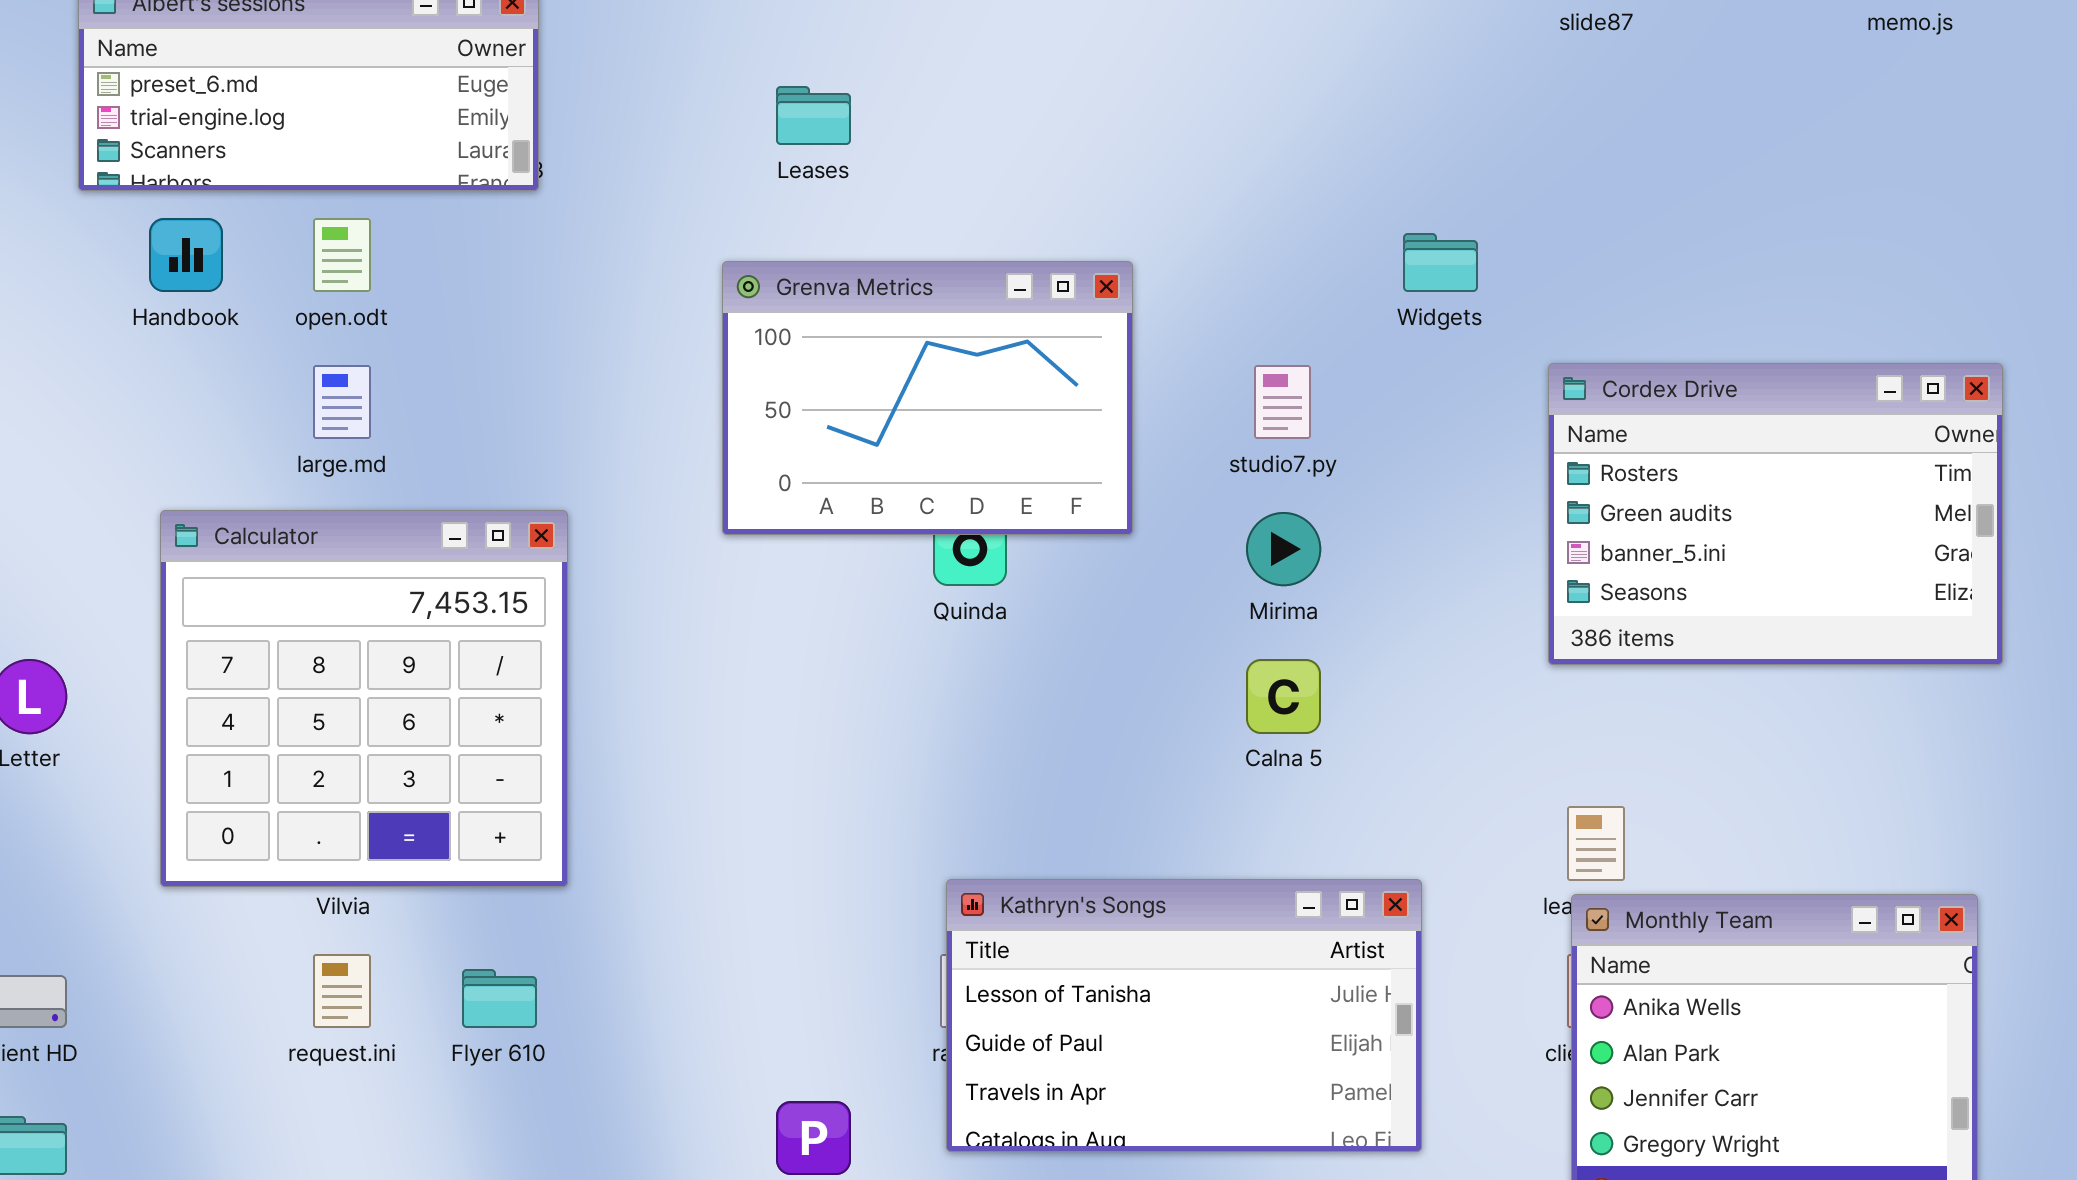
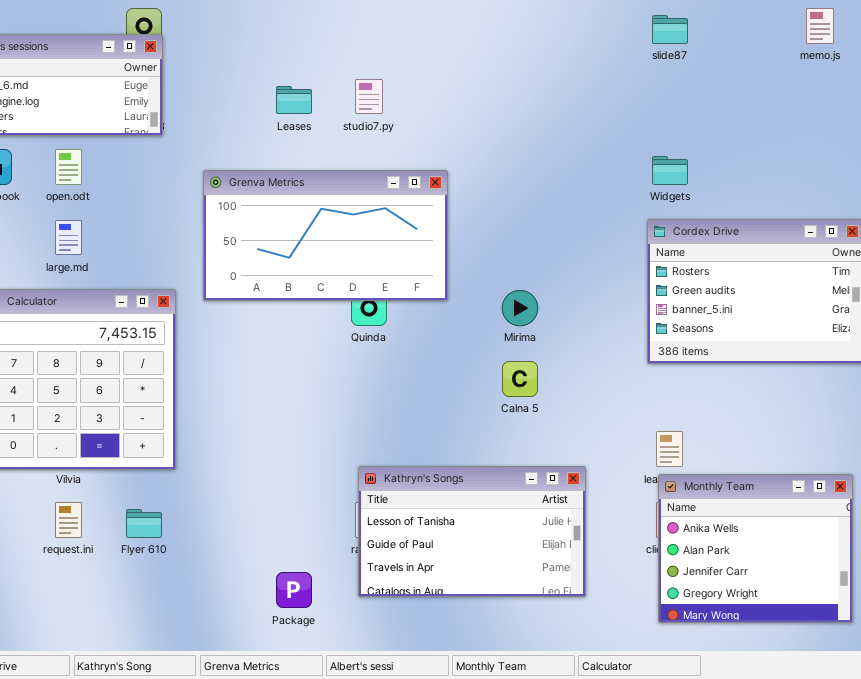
Widgets: [1403,233,1478,292] -> [652,156,688,185], moved
Grenva Metrics: [722,261,1133,535] -> [203,170,448,301], resized
studio7.py: [1254,365,1311,439] -> [355,79,383,114], moved

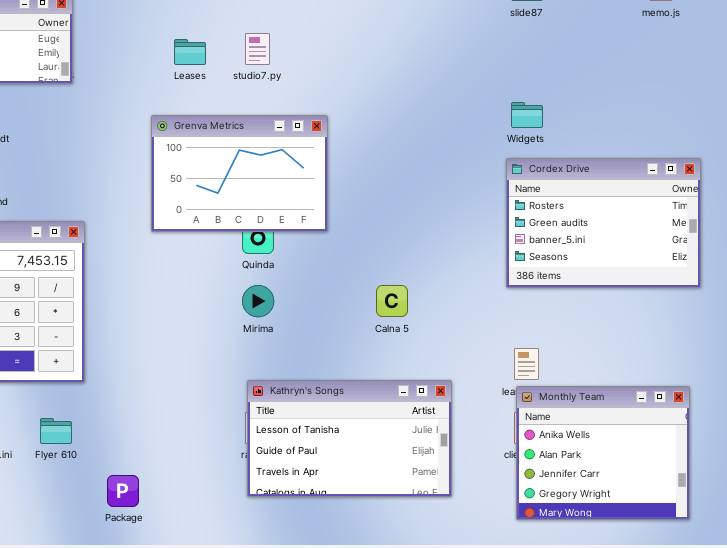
Grenva Metrics: [203,170,448,301] -> [151,115,328,232], resized
Mirima: [502,290,538,326] -> [242,285,274,317], moved
Package: [276,572,312,608] -> [107,475,139,507], moved

